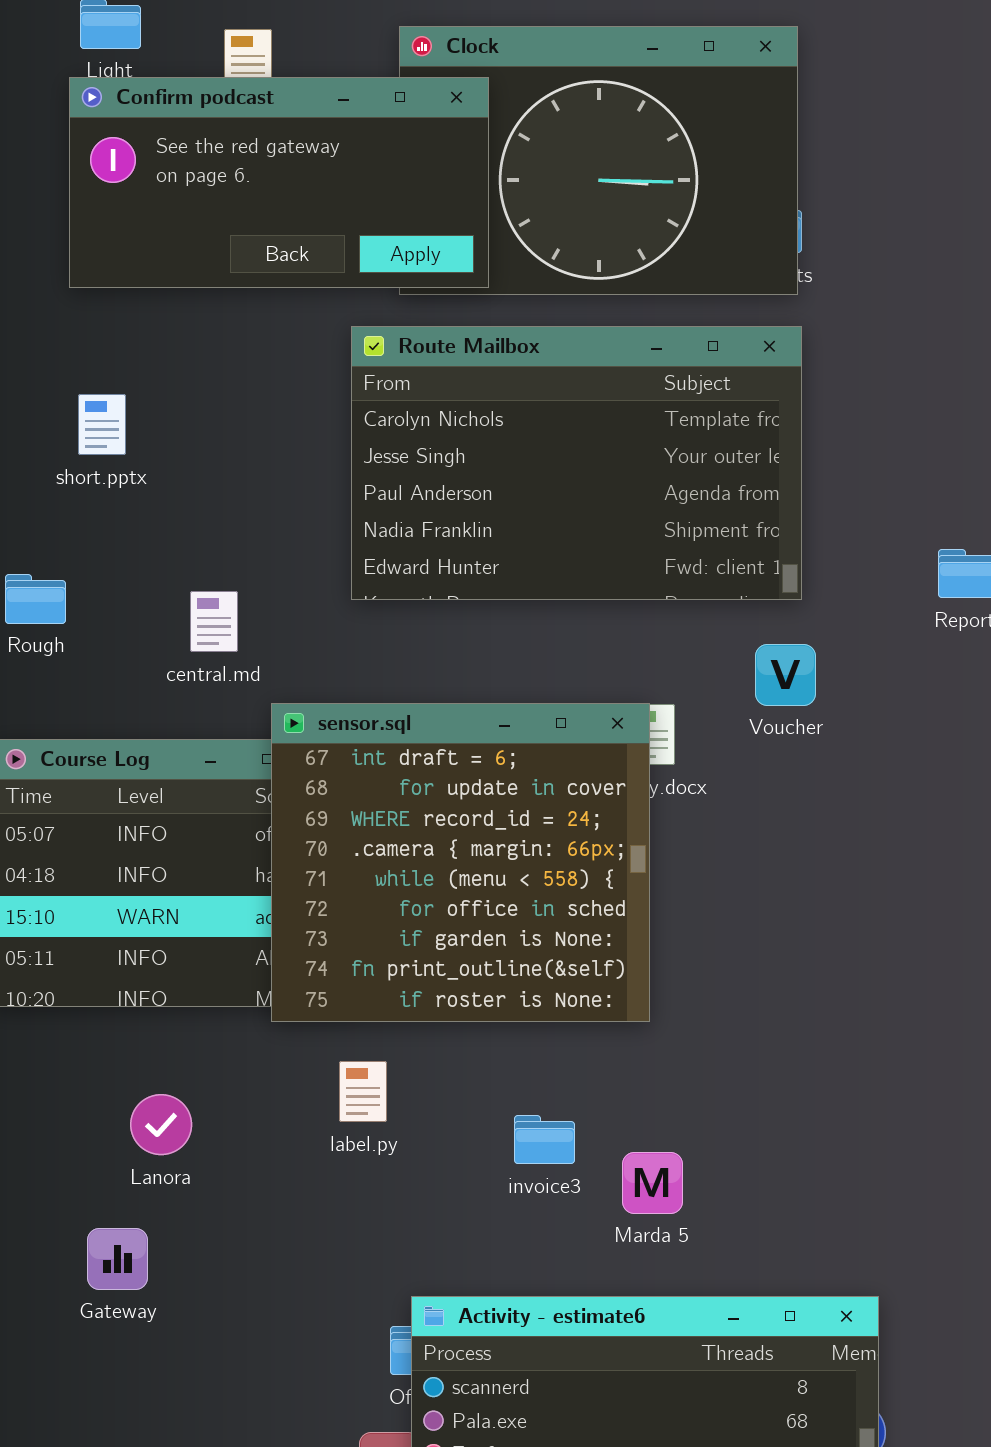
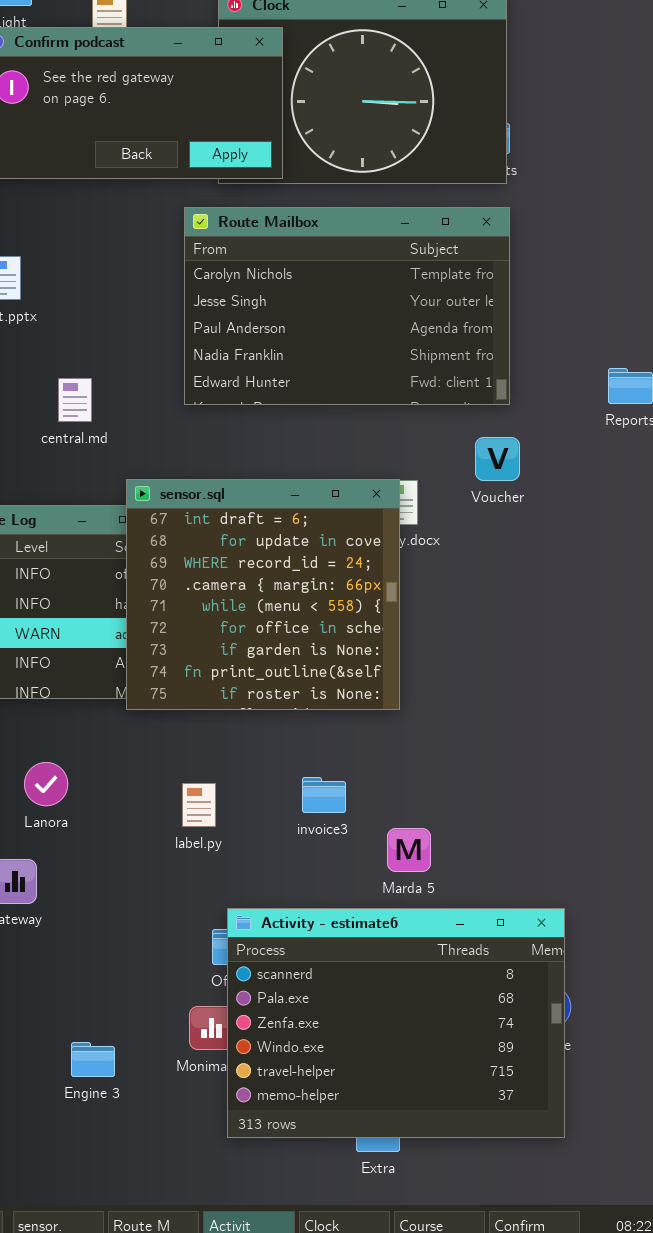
central.md: [190,591,238,652] -> [58,378,92,422], moved
label.py: [339,1061,387,1122] -> [182,783,216,827], moved
Marda 5: [622,1152,683,1214] -> [387,828,431,872], moved

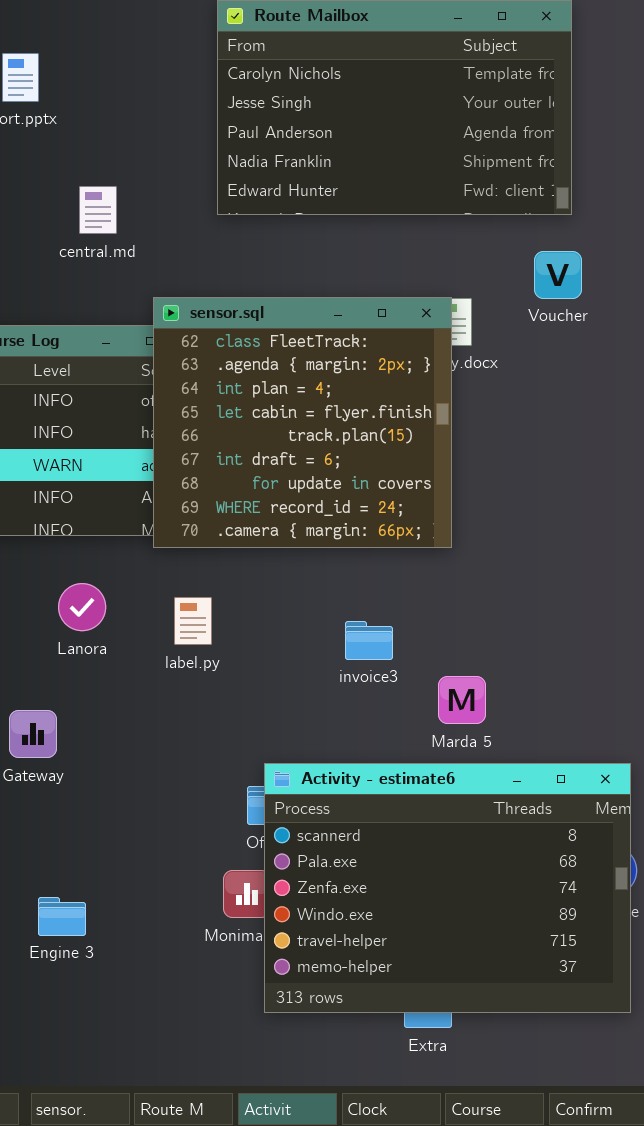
sensor.sql: [126,479,400,710] -> [153,297,452,548], scrolled up 5 rows
Lanora: [24,762,68,806] -> [58,583,106,631], moved
label.py: [182,783,216,827] -> [174,597,212,645], moved
Engine 3: [71,1042,115,1077] -> [38,897,86,936], moved

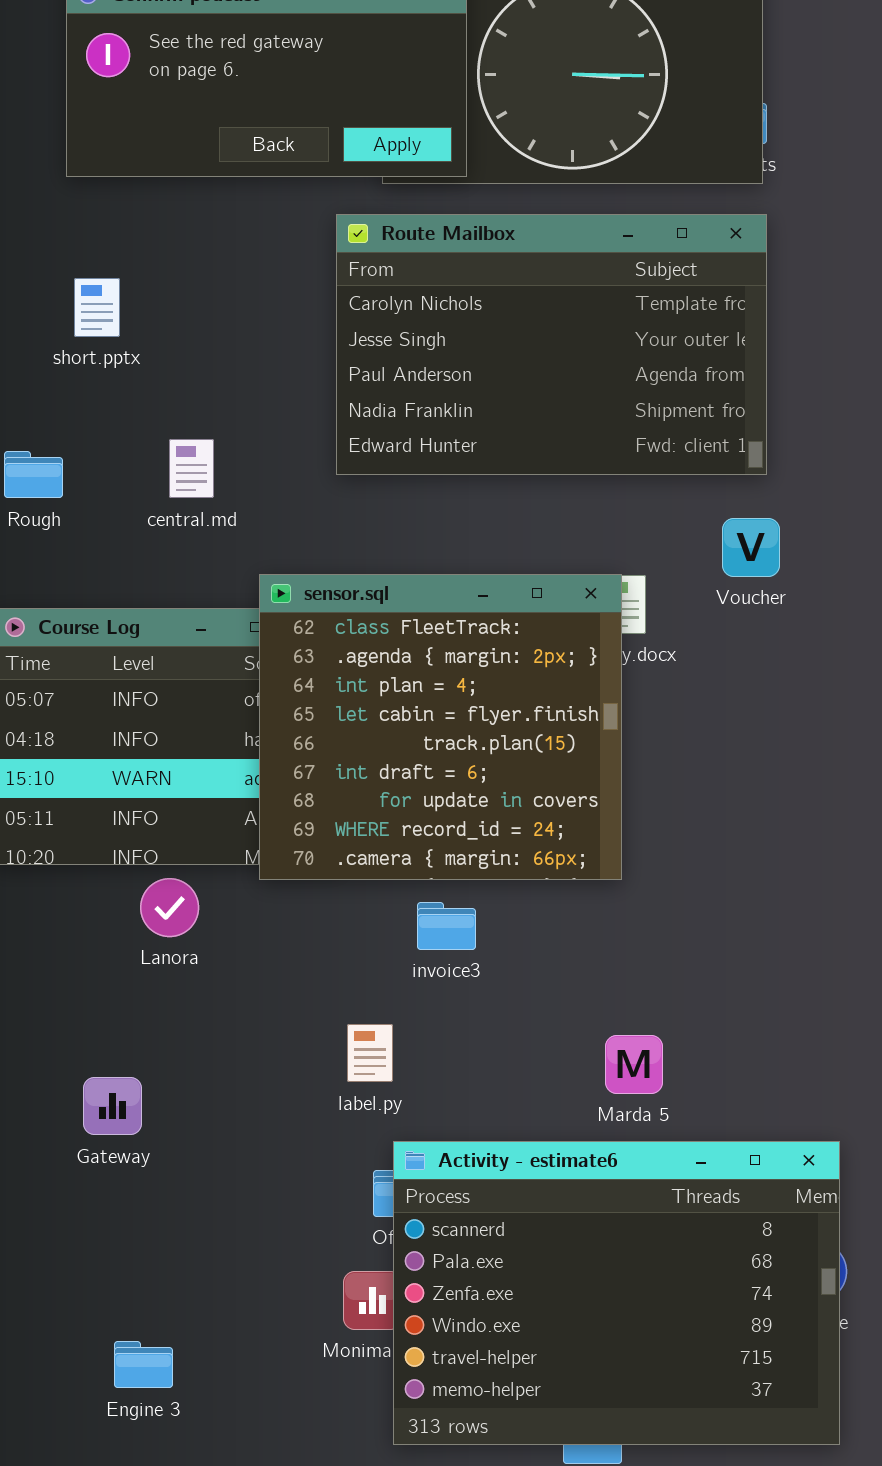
Lanora: [58,583,106,631] -> [140,878,199,937], moved
label.py: [174,597,212,645] -> [347,1024,393,1082], moved
invoice3: [345,621,393,660] -> [417,902,476,950], moved
Engine 3: [38,897,86,936] -> [114,1341,173,1388], moved

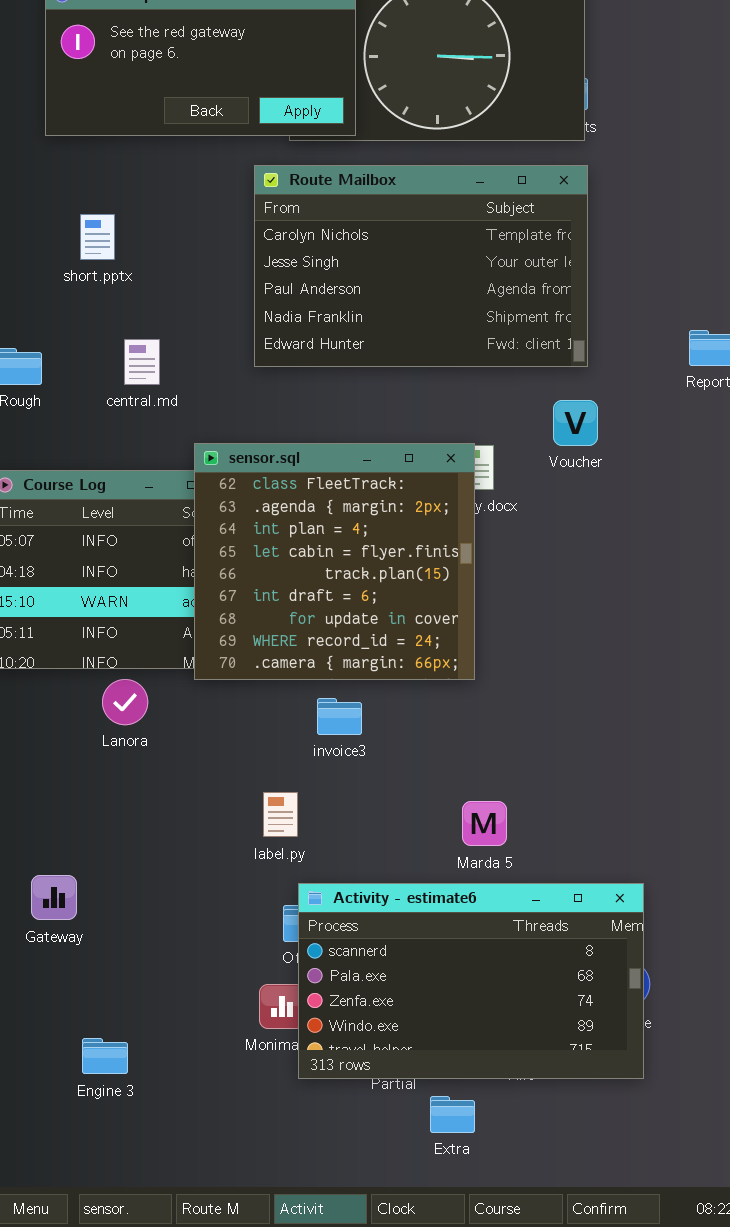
short.pptx: [74,278,120,337] -> [80,214,115,260], moved
Gateway: [83,1077,142,1135] -> [31,875,77,920], moved
Activity - estimate6: [393,1141,840,1445] -> [298,883,644,1079], resized

